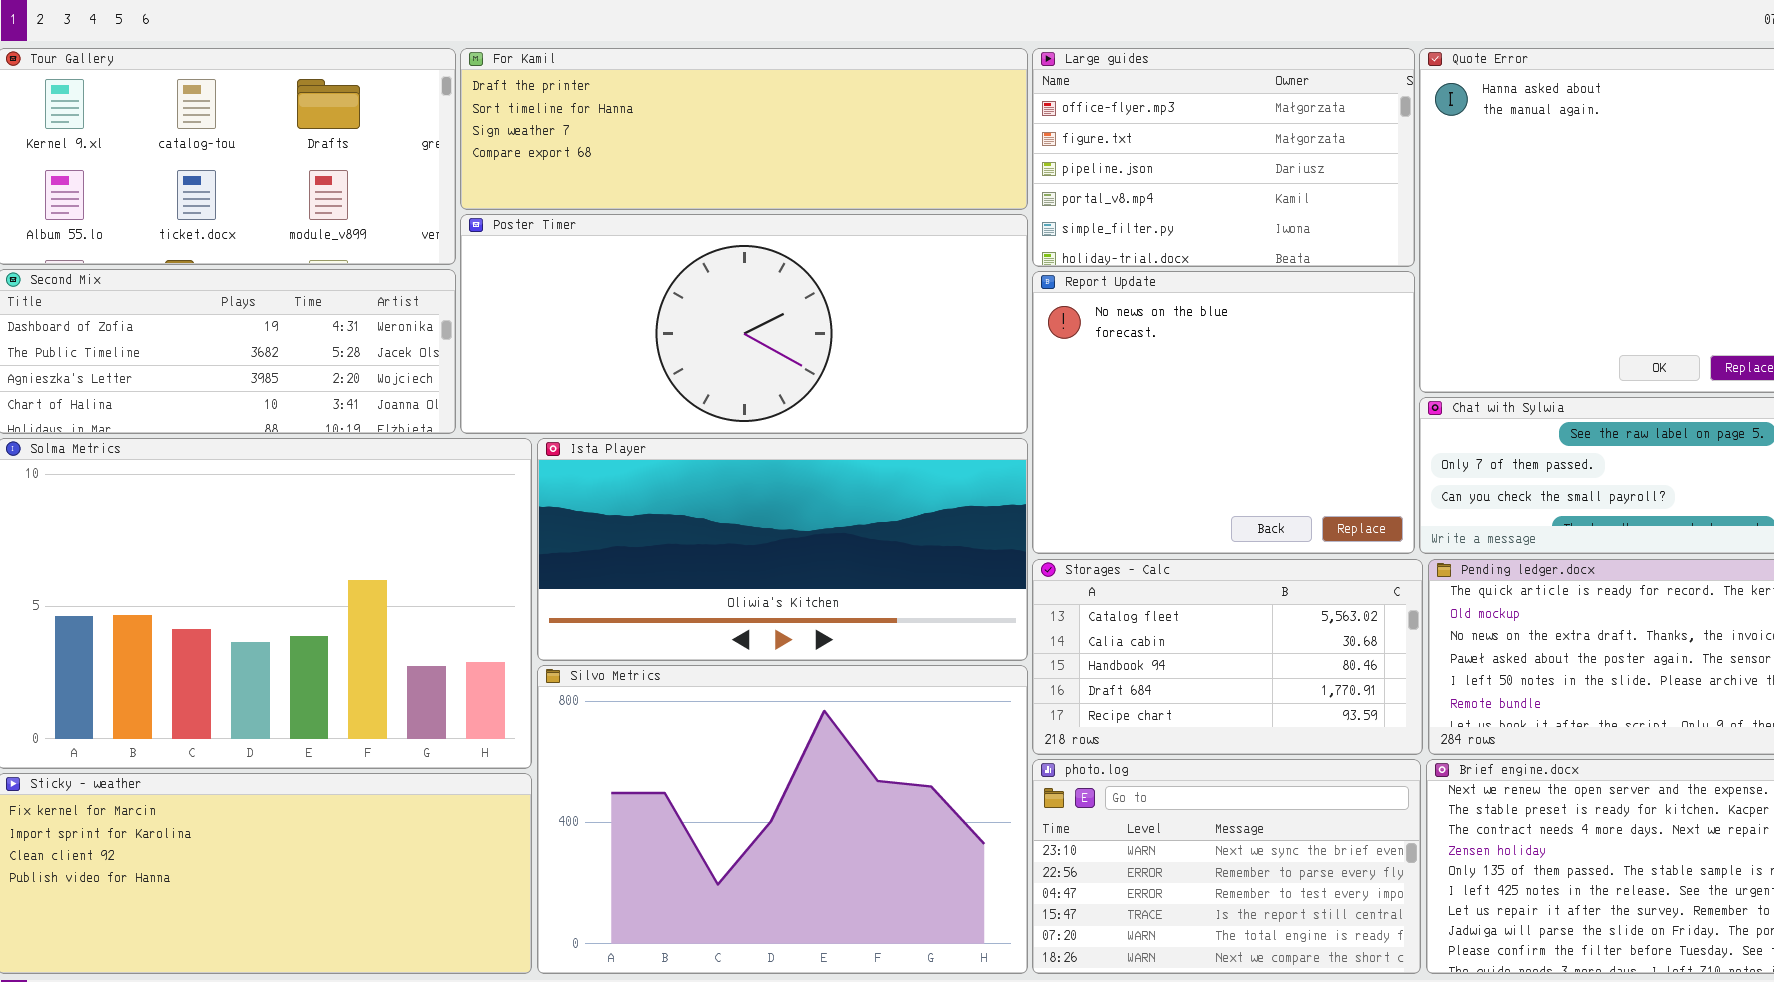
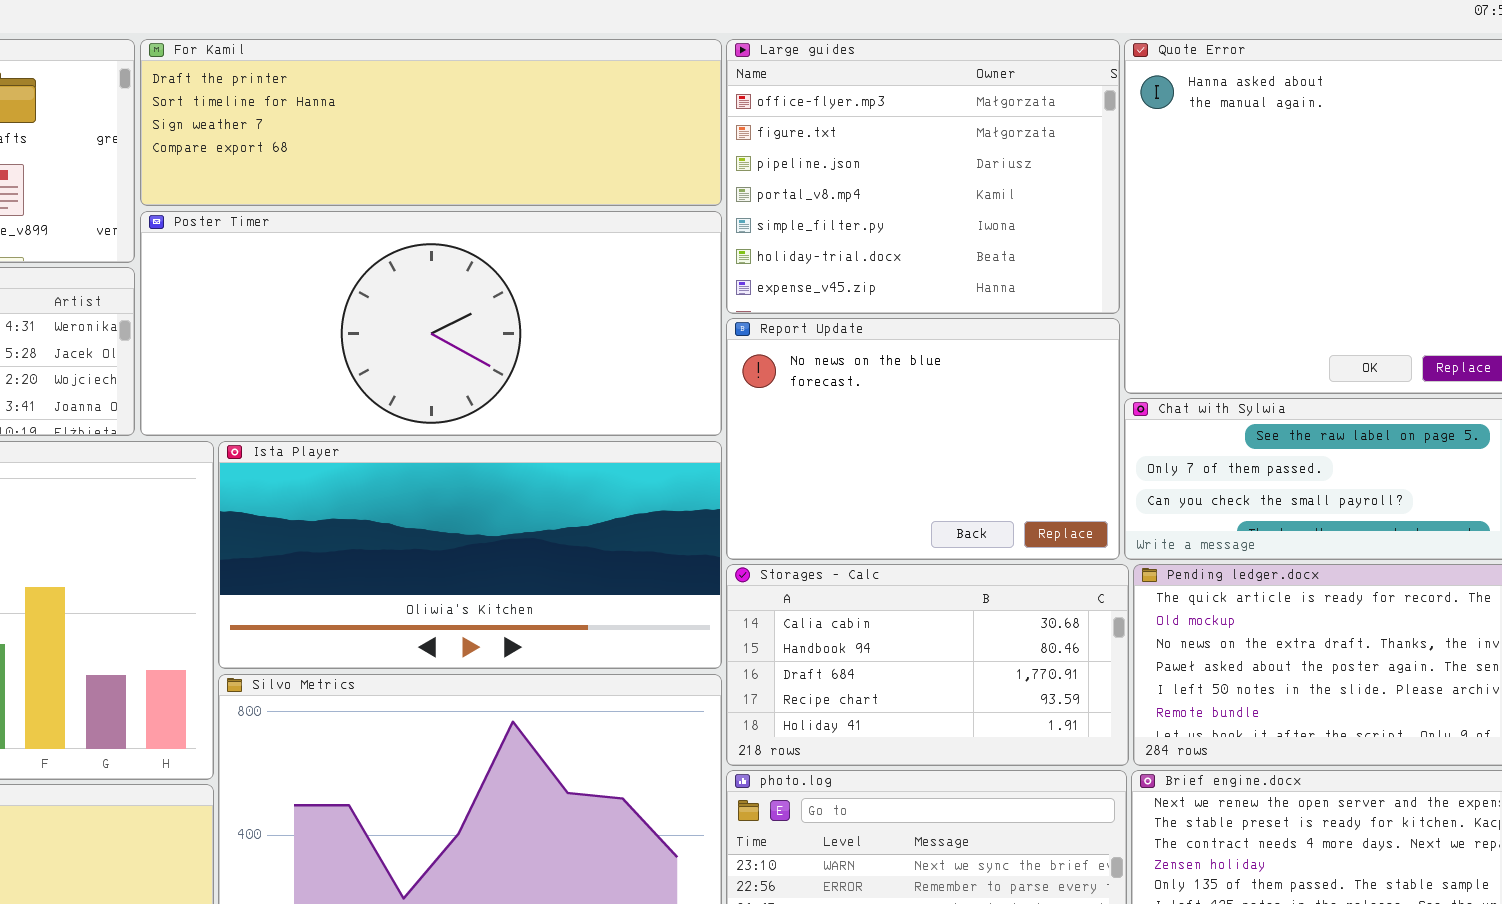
Large guides: [1032,48,1415,267] -> [726,39,1120,314], resized
Report Update: [1032,271,1415,554] -> [726,318,1120,560], resized
Storages - Calc: [1032,559,1423,755] -> [726,564,1129,766], scrolled down 1 row

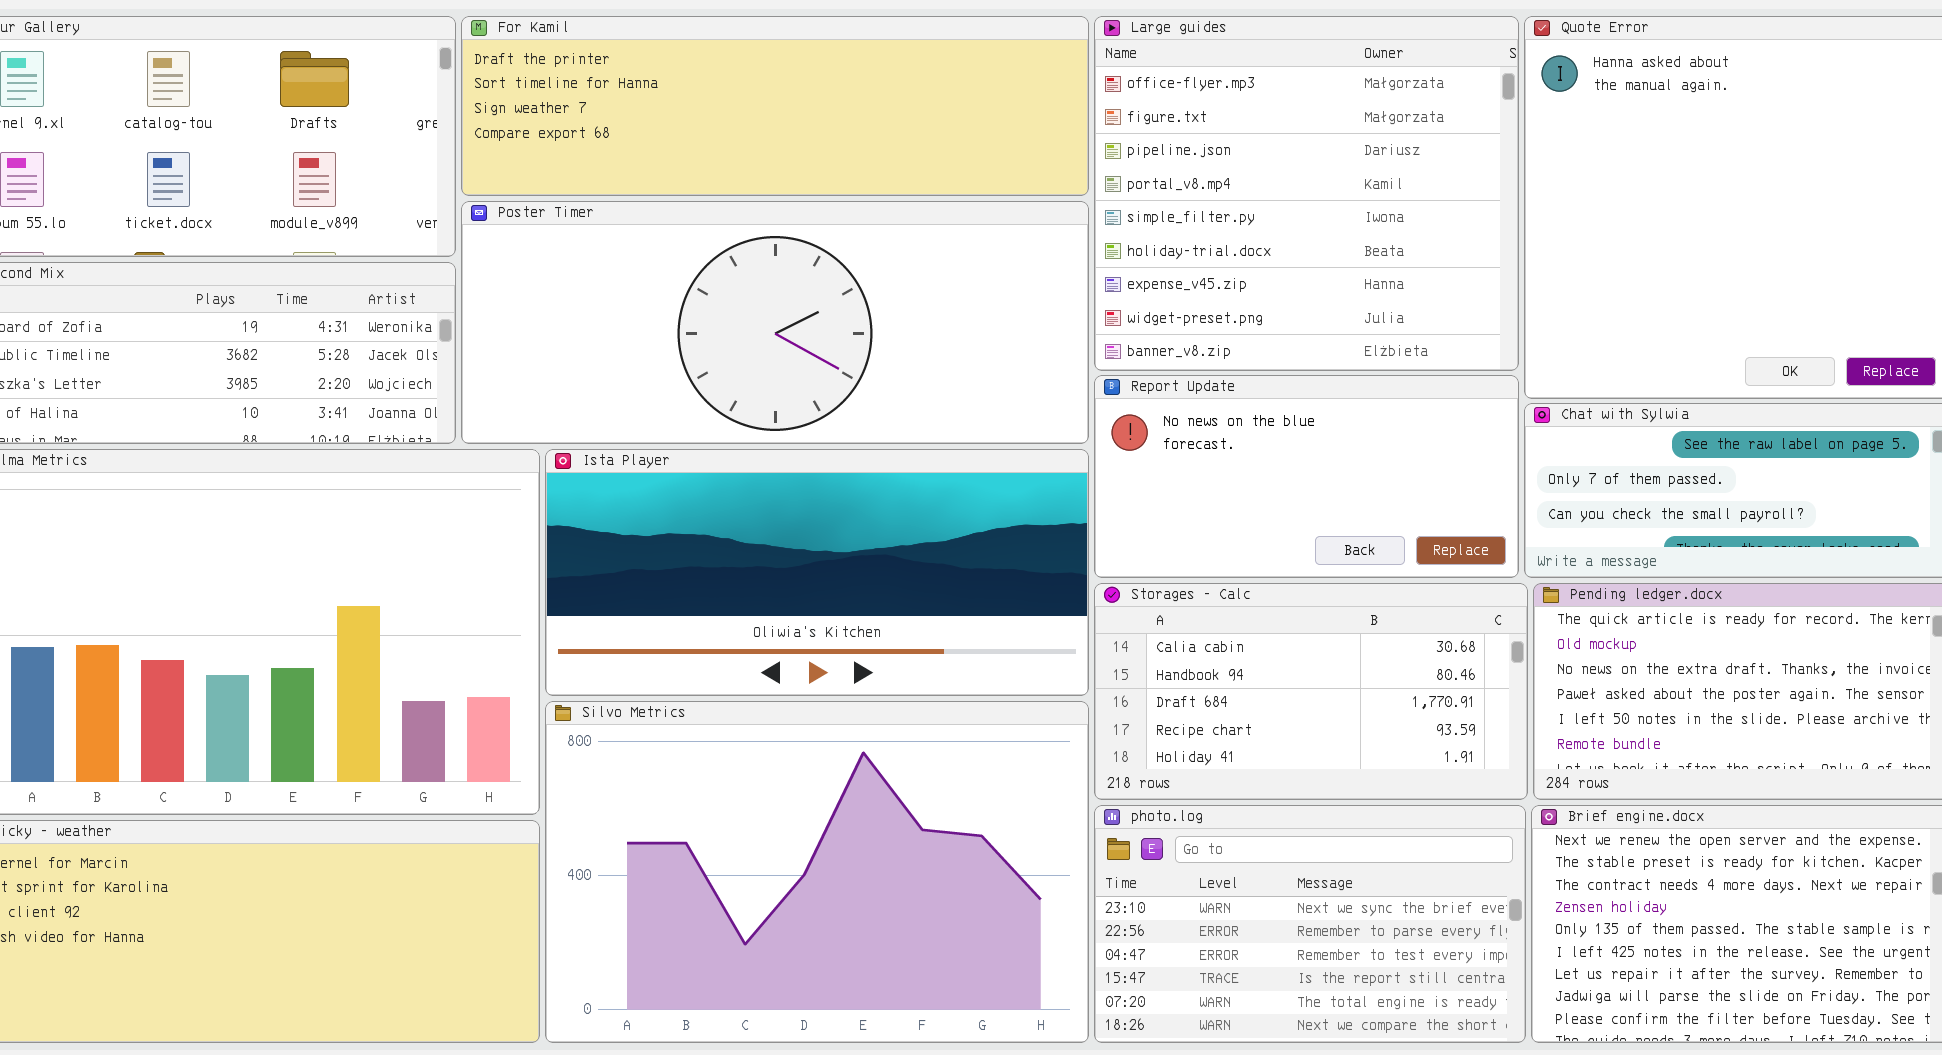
Large guides: [726,39,1120,314] -> [1094,16,1519,371], resized
Report Update: [726,318,1120,560] -> [1094,375,1519,578], resized

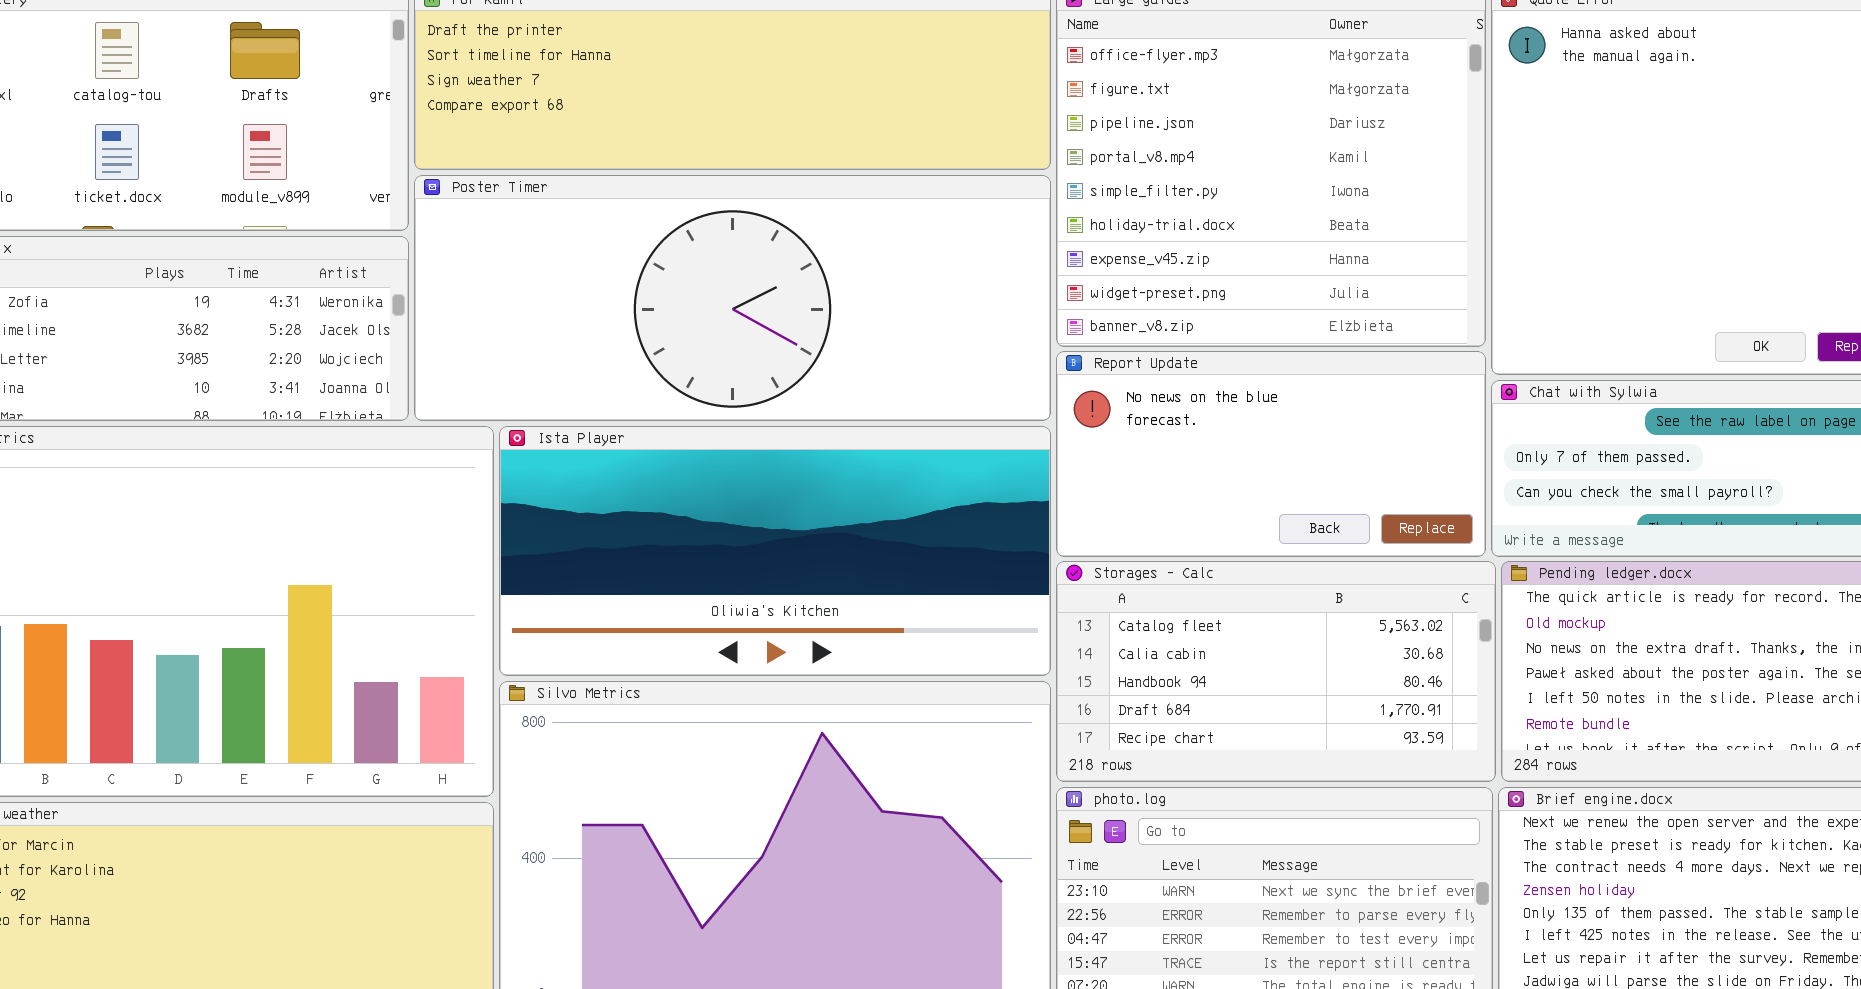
Storages - Calc: [1094,583,1528,800] -> [1056,561,1496,782], scrolled up 1 row

